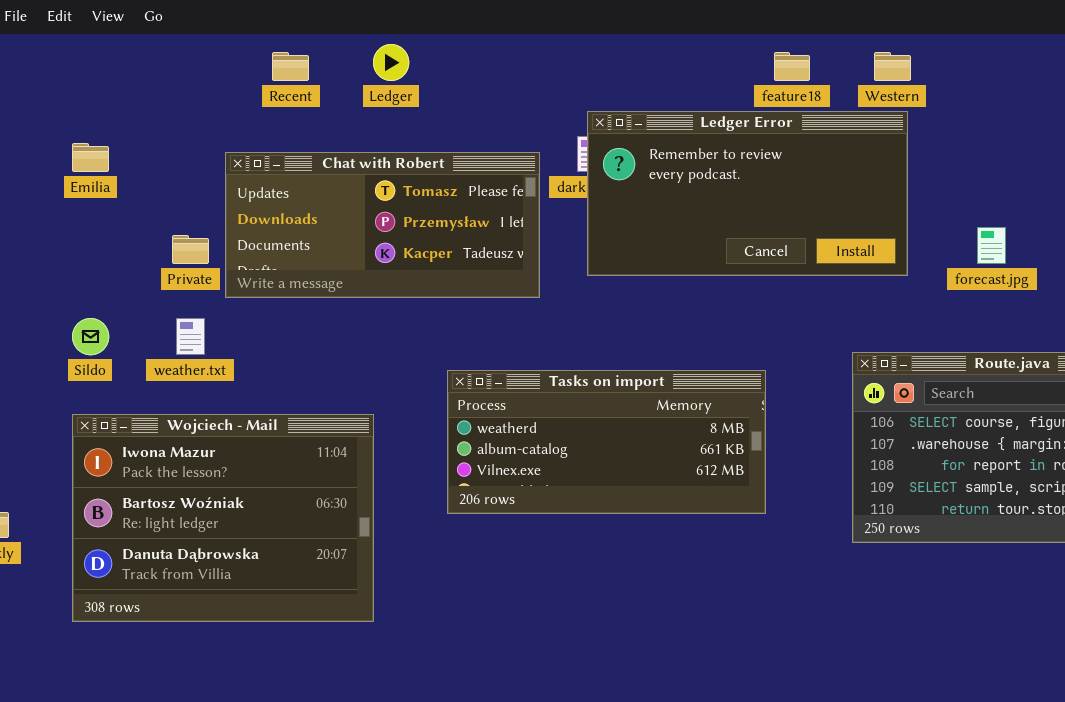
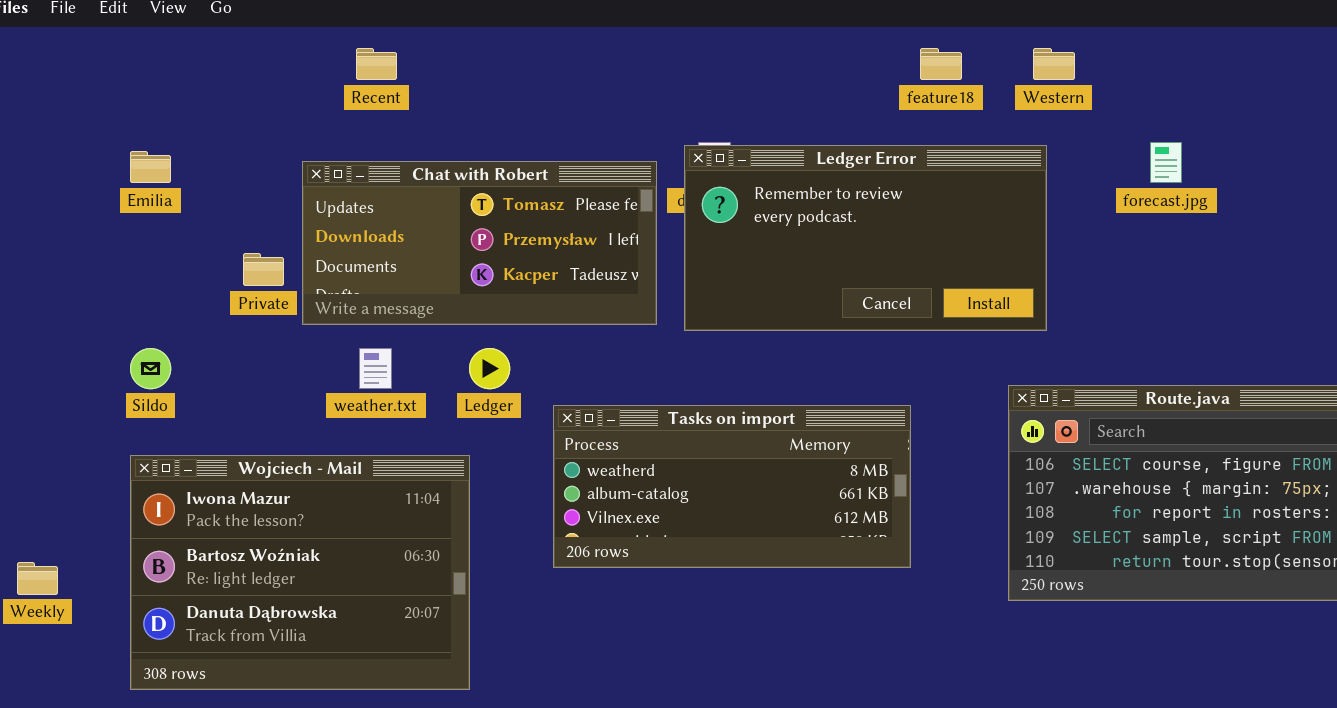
Ledger: [373,44,409,81] -> [469,348,510,389], moved
Ledger Error: [587,111,908,276] -> [684,145,1047,331], moved
forecast.jpg: [977,227,1006,264] -> [1150,142,1182,183], moved
weather.txt: [176,318,205,355] -> [359,348,392,389], moved

